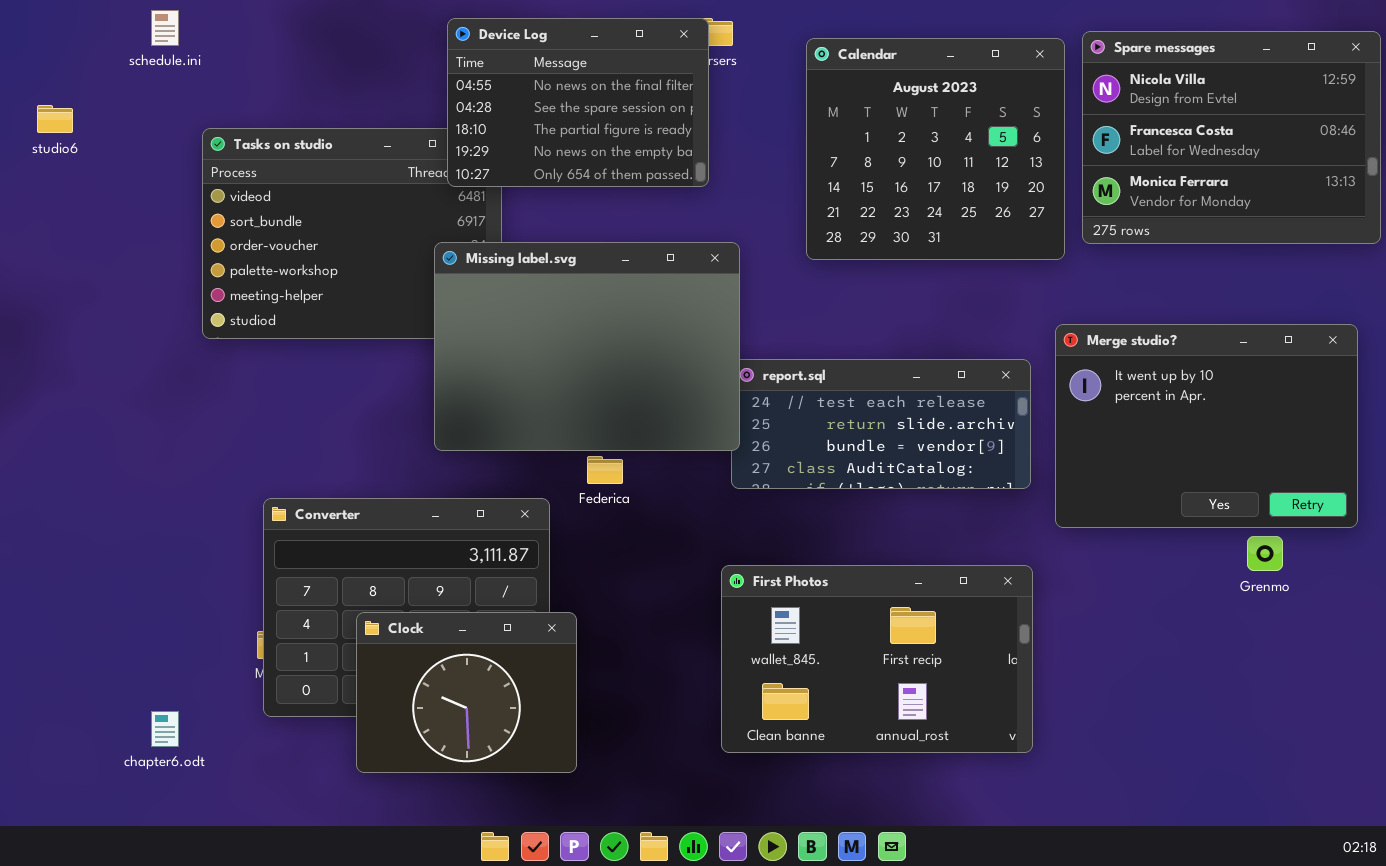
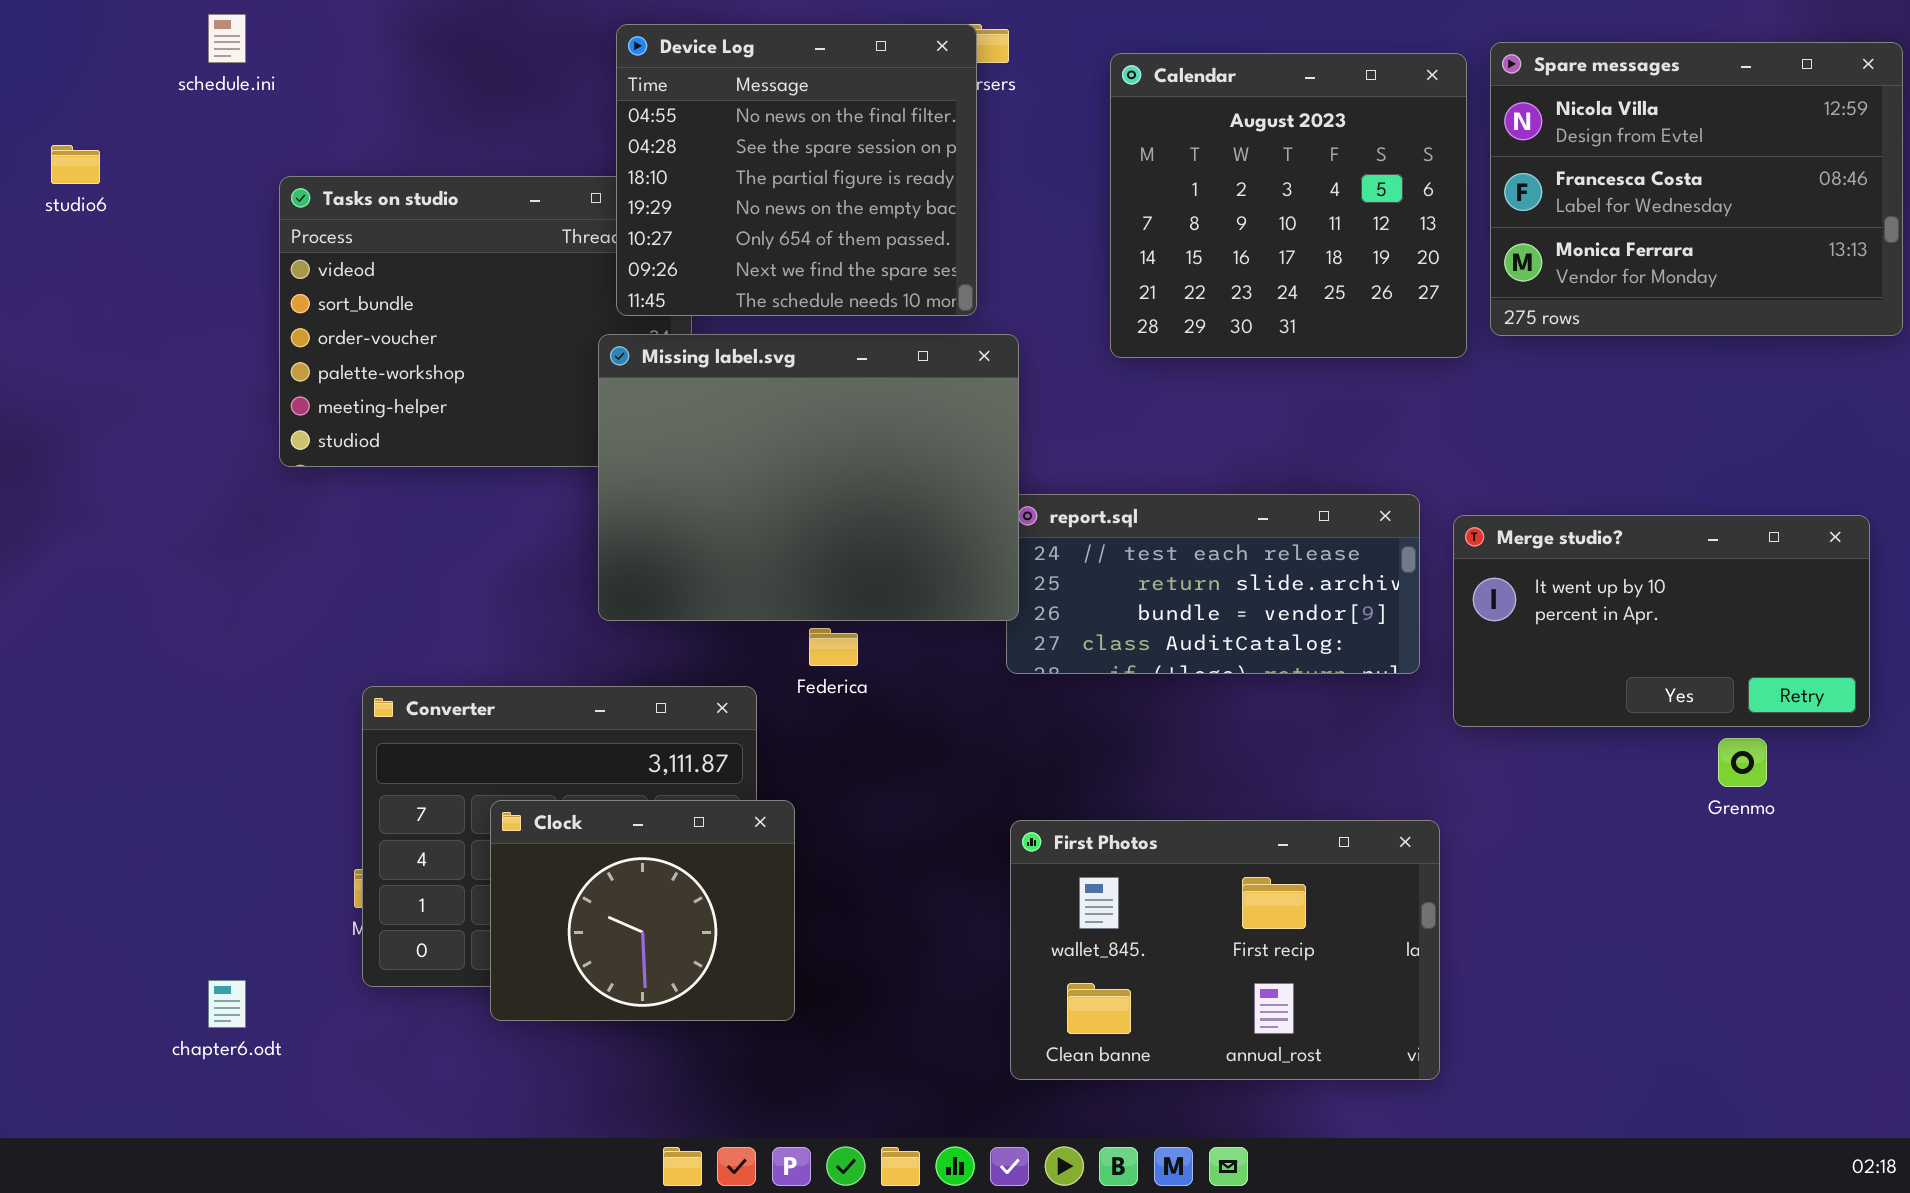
Device Log: [447,18,709,187] -> [616,24,977,316], resized
Merge studio?: [1055,324,1358,528] -> [1453,515,1870,727], resized
First Photos: [721,565,1033,753] -> [1010,820,1440,1080], moved
Clock: [356,612,577,773] -> [490,800,795,1021], moved

